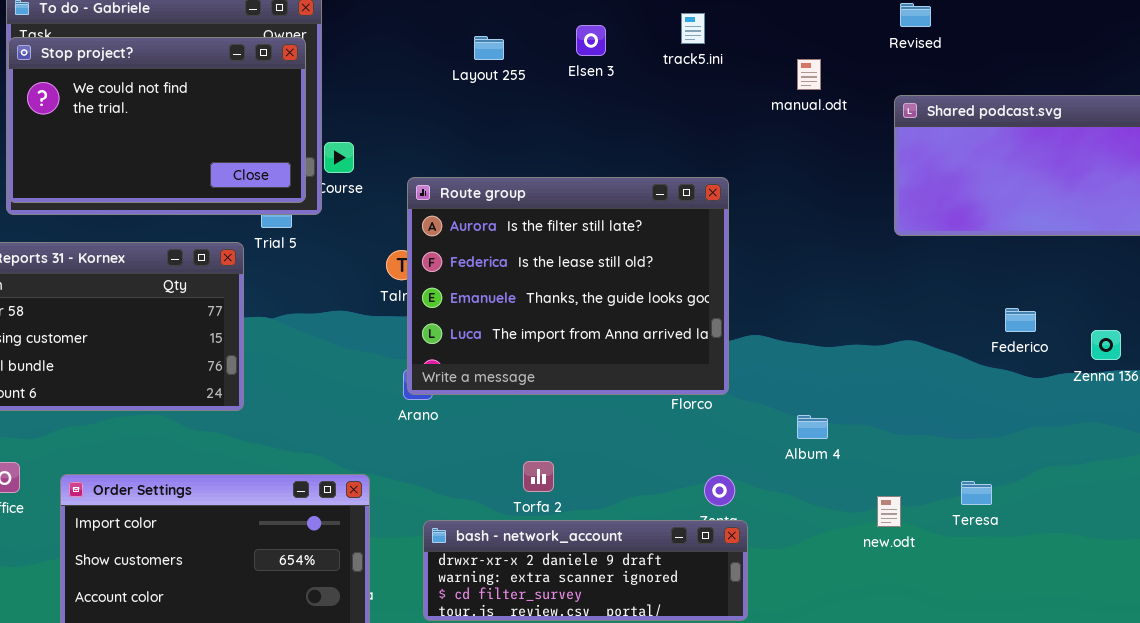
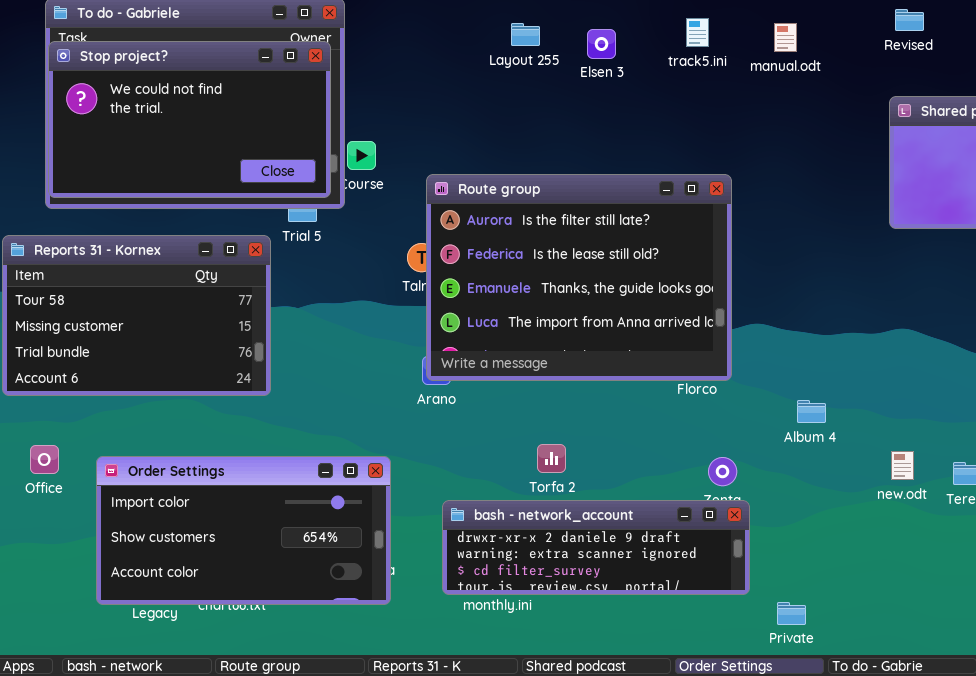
Layout 255: [474,36,504,60] -> [511,23,540,46], moved
manual.odt: [797,59,821,90] -> [774,23,797,52], moved
new.odt: [877,496,901,527] -> [891,451,914,480], moved

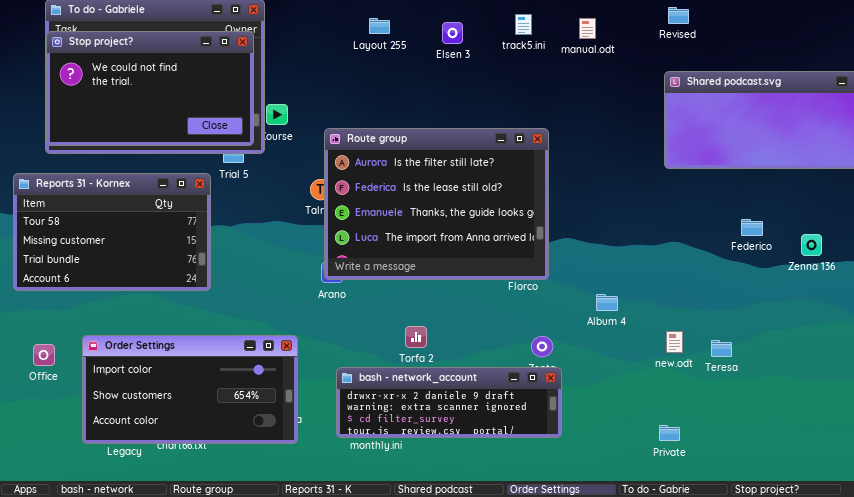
Layout 255: [511,23,540,46] -> [369,18,390,34], moved
Office: [30,445,59,474] -> [33,344,55,366], moved
Private: [777,602,806,625] -> [659,425,680,441], moved

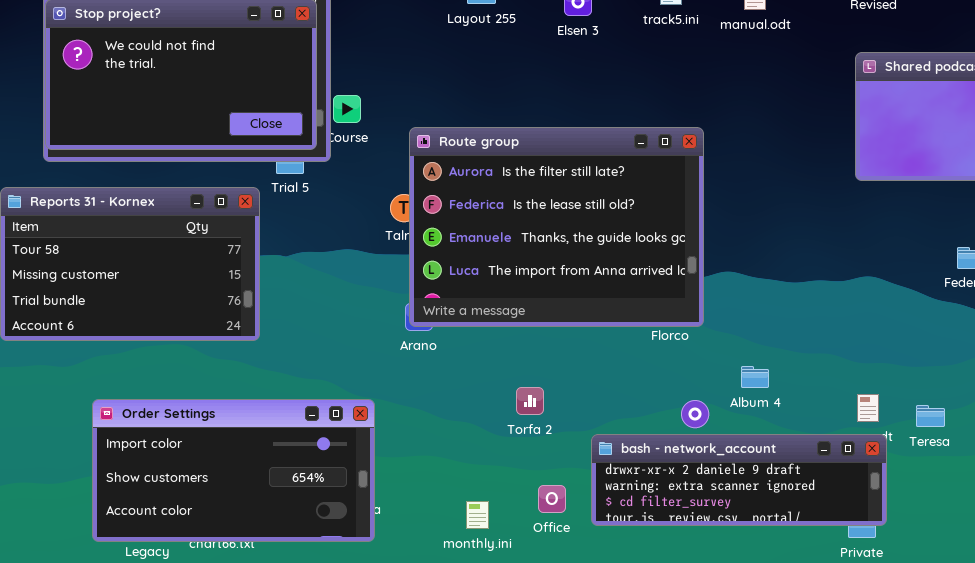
Album 4: [596,294,618,311] -> [741,366,769,388], moved
Office: [33,344,55,366] -> [538,485,566,513], moved
bash - network_account: [336,367,562,438] -> [591,434,887,526], moved

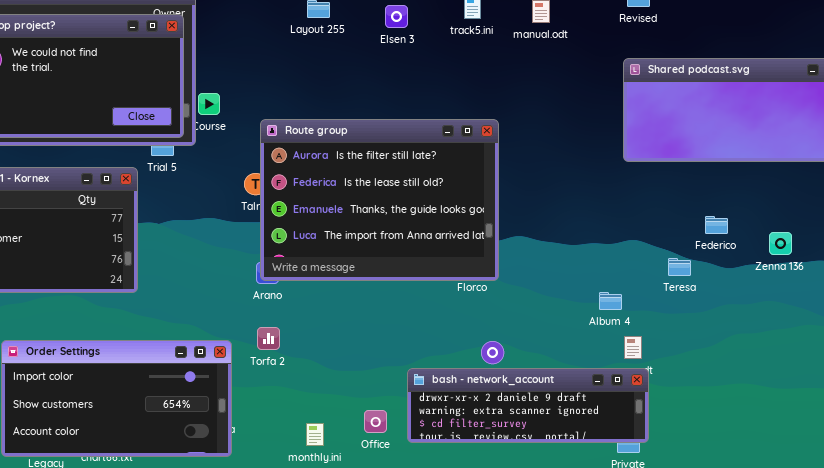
Album 4: [741,366,769,388] -> [599,292,622,310], moved
Torfa 2: [516,387,544,415] -> [257,327,280,350], moved
Teresa: [916,405,945,427] -> [668,258,691,276], moved

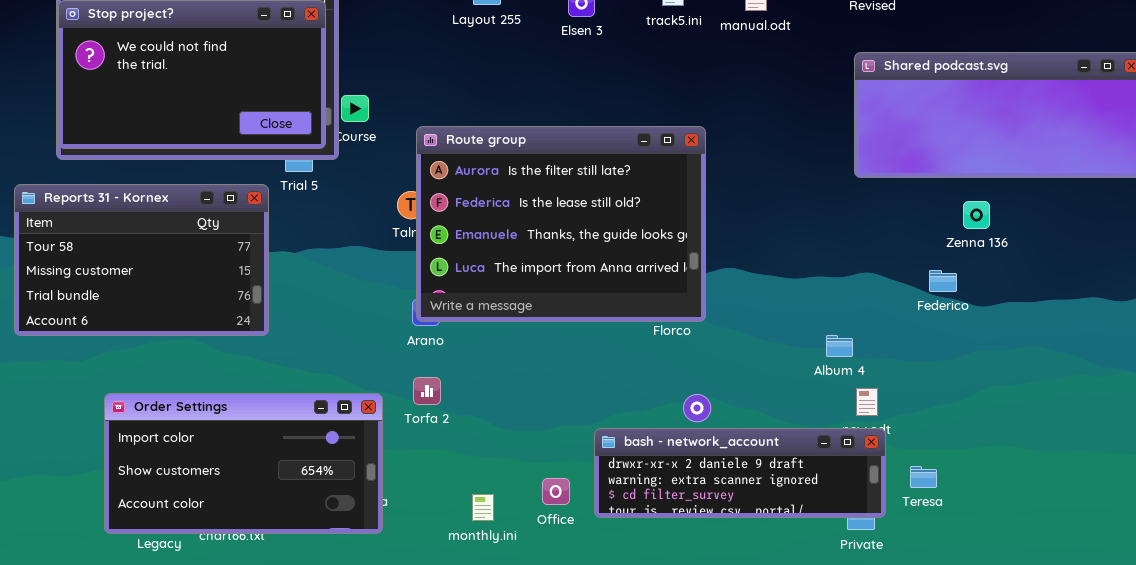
Federico: [705,216,728,234] -> [929,270,957,292], moved
Zenna 136: [769,232,792,255] -> [963,201,990,229], moved
Teresa: [668,258,691,276] -> [910,466,937,488], moved

